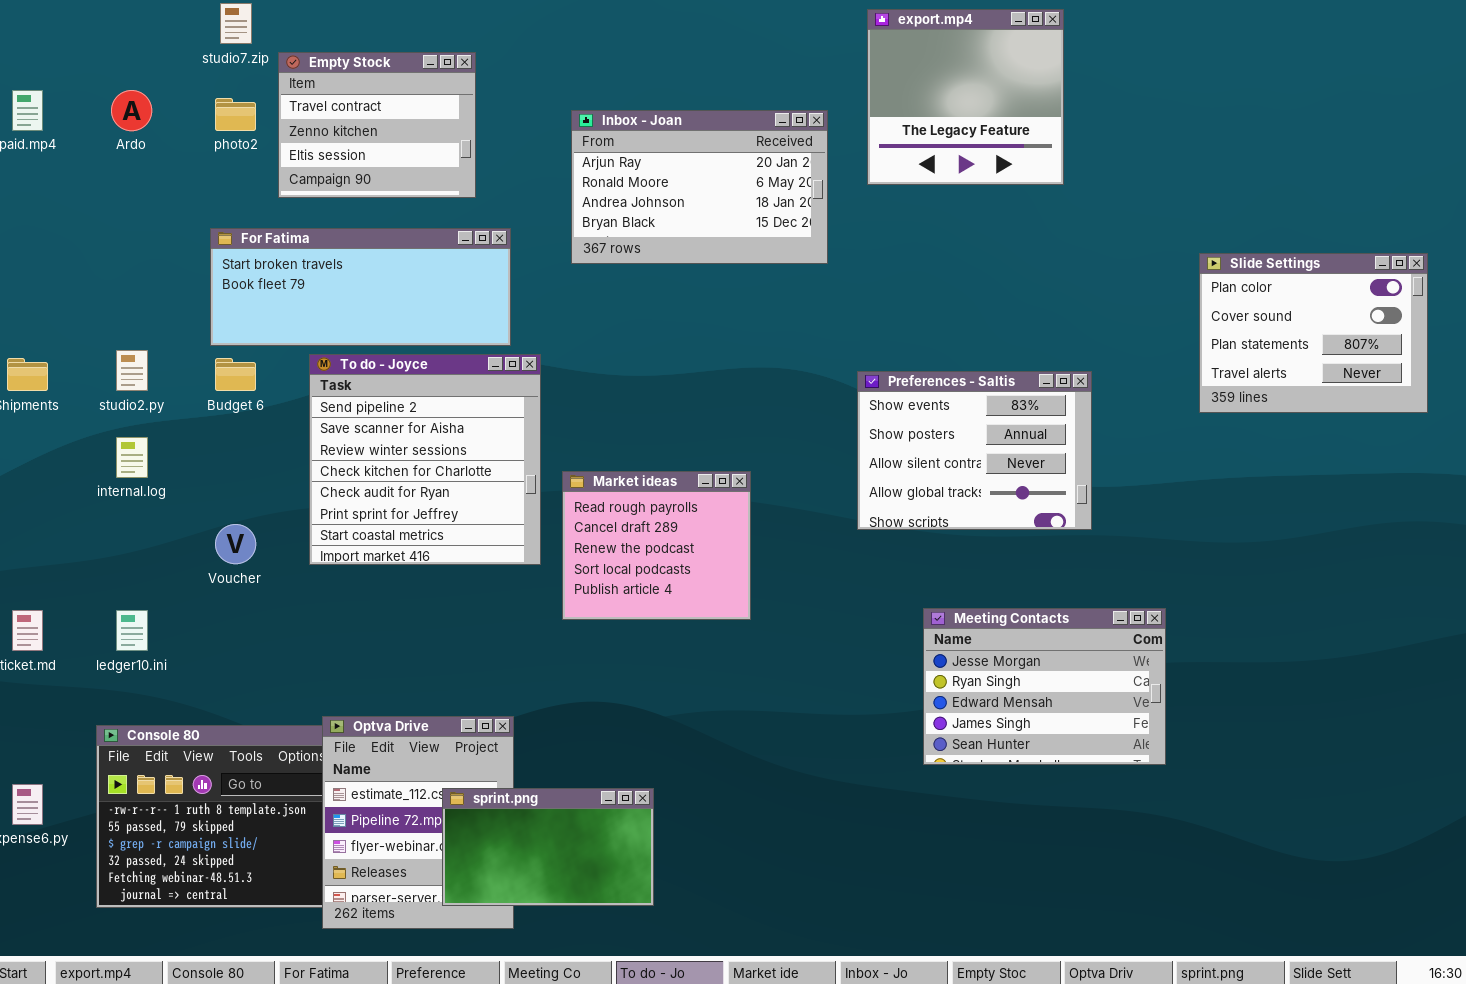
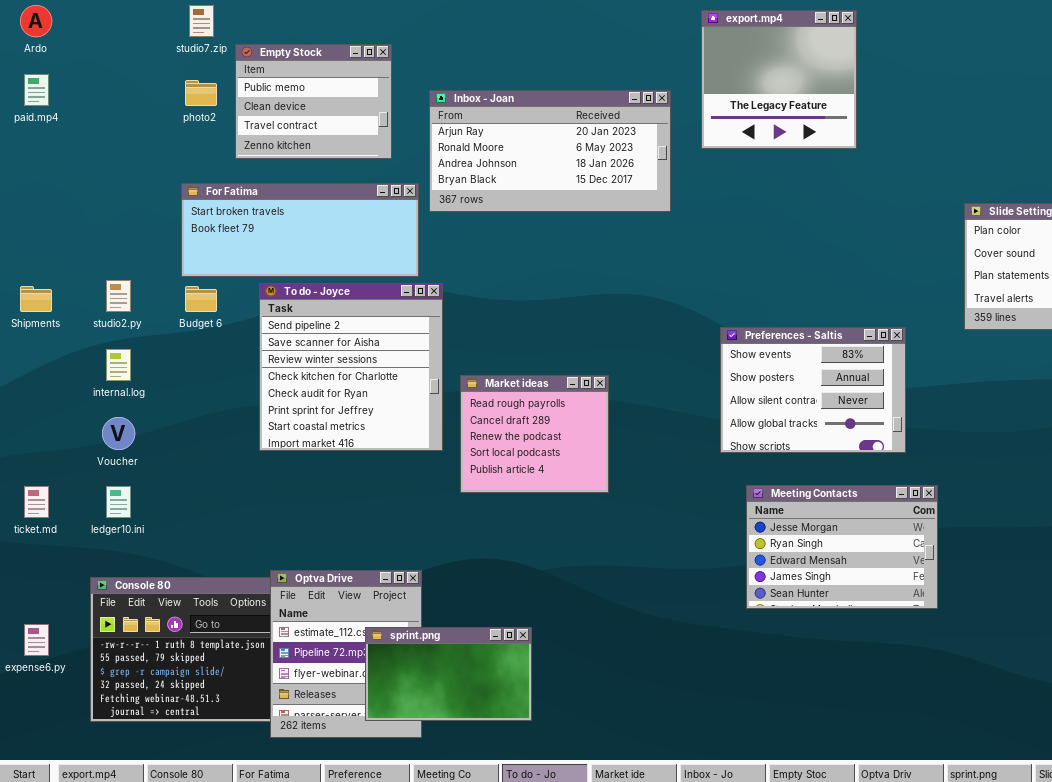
Empty Stock: [278,52,476,198] -> [235,44,392,159], scrolled up 2 rows
Ardo: [111,90,152,131] -> [20,5,52,37], moved
Inbox - Joan: [571,110,828,264] -> [429,90,671,212], resized
Preferences - Saltis: [857,371,1092,530] -> [720,327,906,453], moved
Voucher: [215,524,256,564] -> [102,417,135,450], moved

